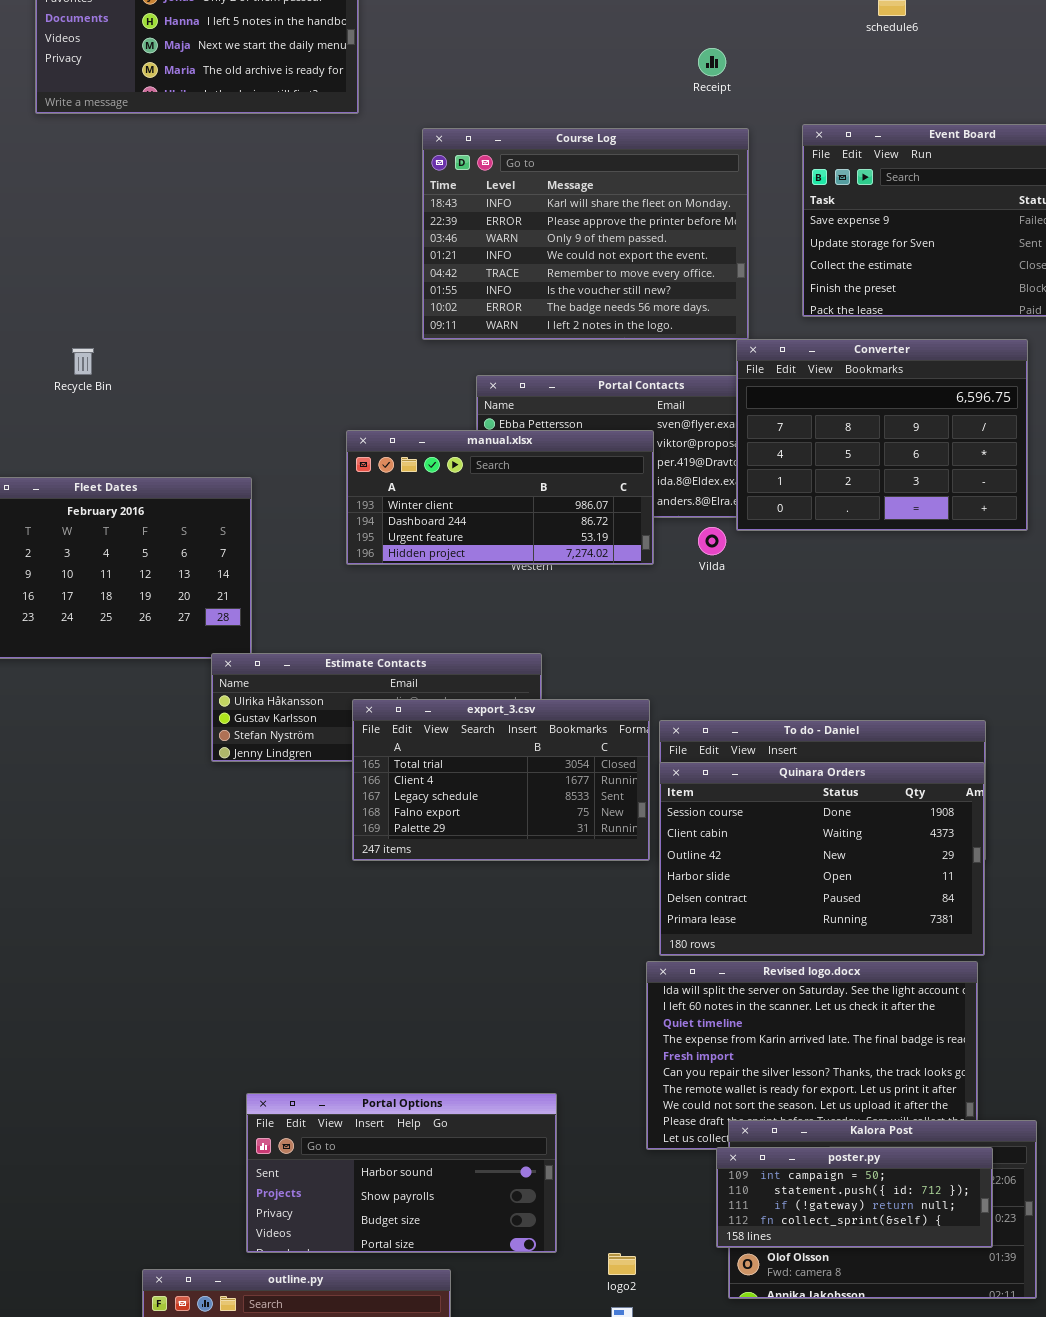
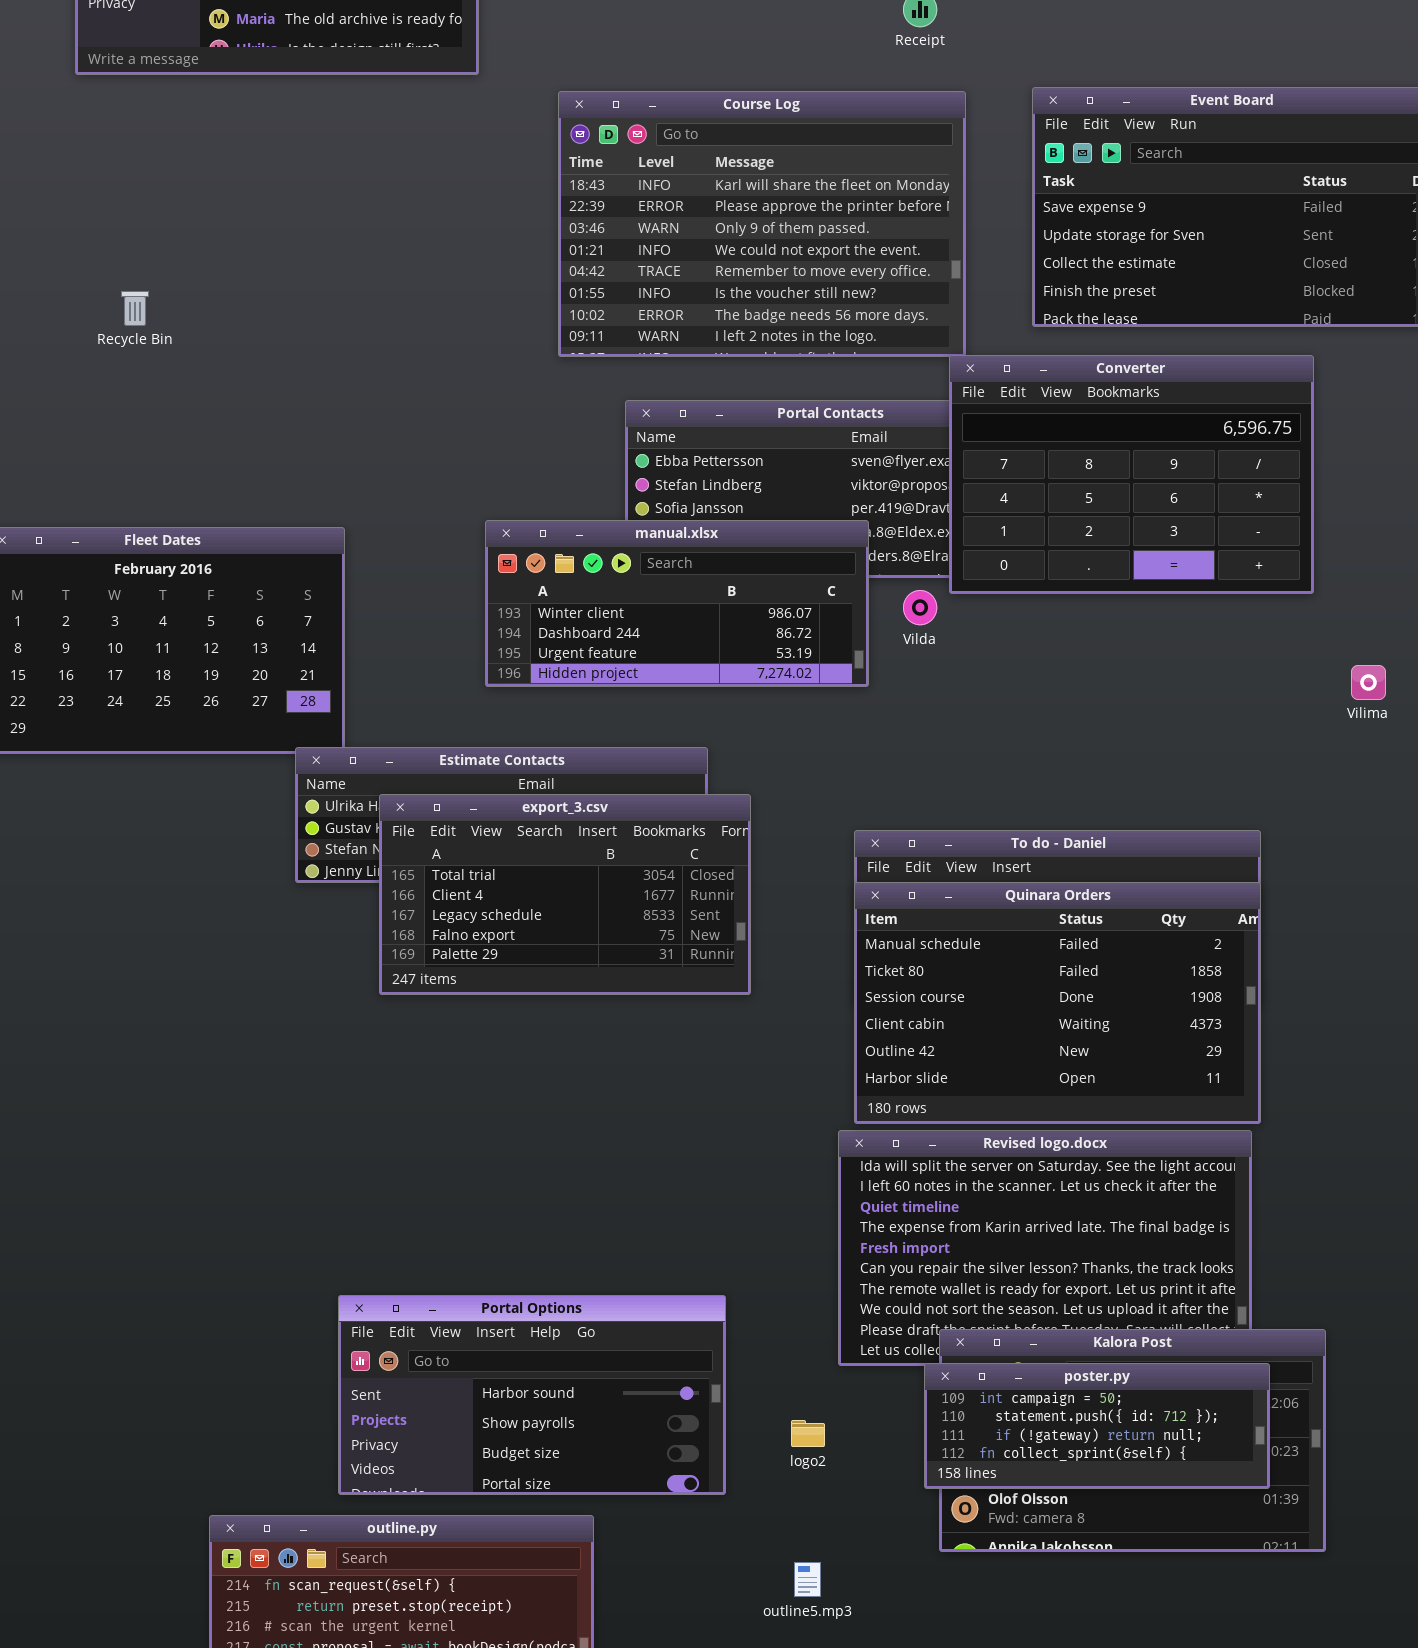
Recycle Bin: [72,348,94,375] -> [121,291,149,326], moved
manual.xlsx: [346,430,654,565] -> [485,520,869,687], moved
export_3.csv: [352,699,650,861] -> [379,794,751,995], moved
Quinara Orders: [659,762,985,956] -> [854,882,1261,1124], scrolled up 2 rows
logo2: [608,1253,636,1275] -> [791,1420,825,1447], moved

